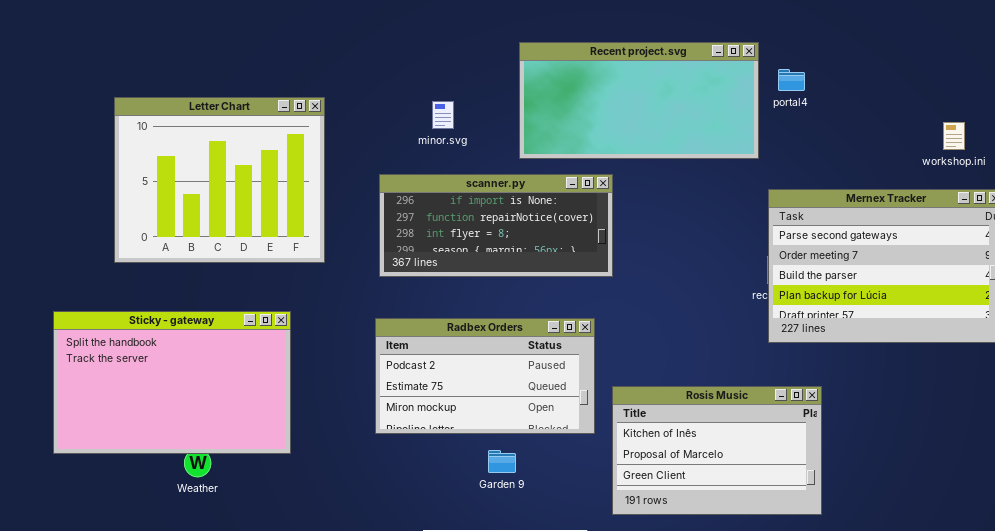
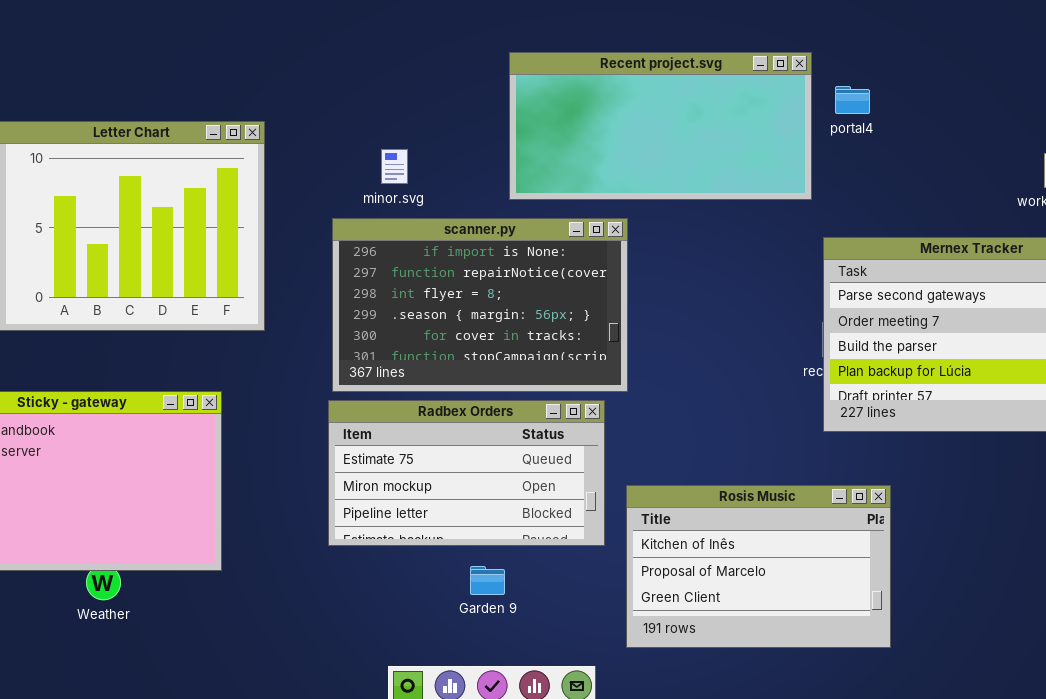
minor.svg: [432,101,454,129] -> [381,149,408,184], moved
scanner.py: [379,174,613,277] -> [332,218,628,392], resized
Radbex Orders: [375,318,595,434] -> [328,400,605,546], scrolled down 1 row

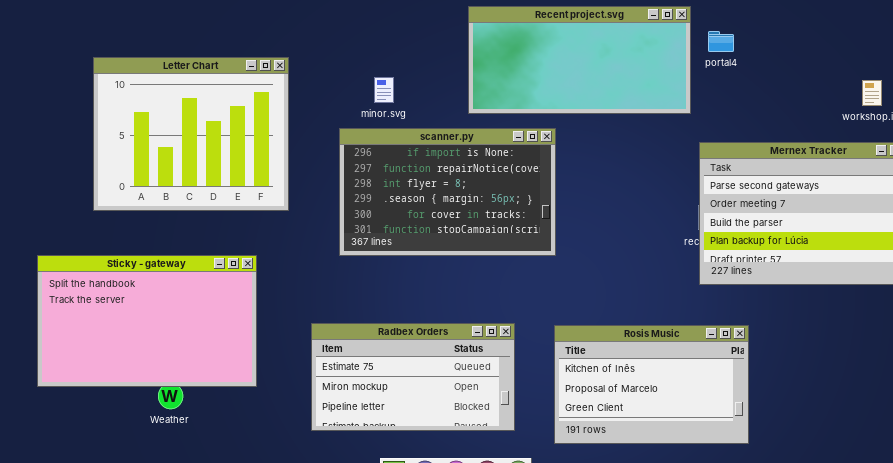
Radbex Orders: [328,400,605,546] -> [311,323,515,431], moved

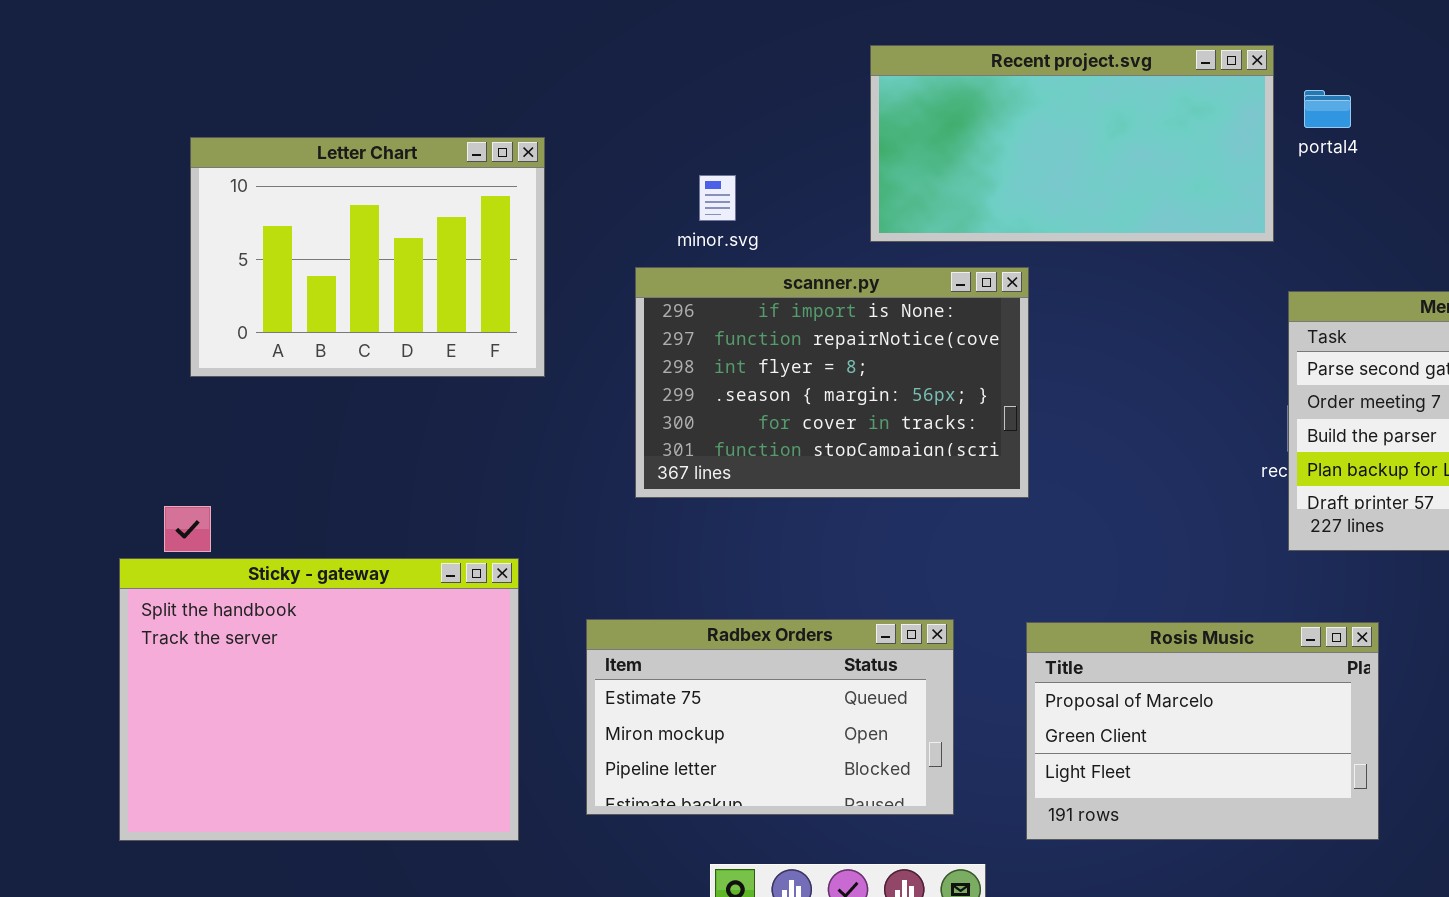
Letter Chart: [93,57,289,211] -> [190,137,545,377], resized
Sticky - gateway: [37,255,257,387] -> [119,558,519,841], moved, resized
Rosis Music: [554,325,749,444] -> [1026,622,1379,840], scrolled down 1 row

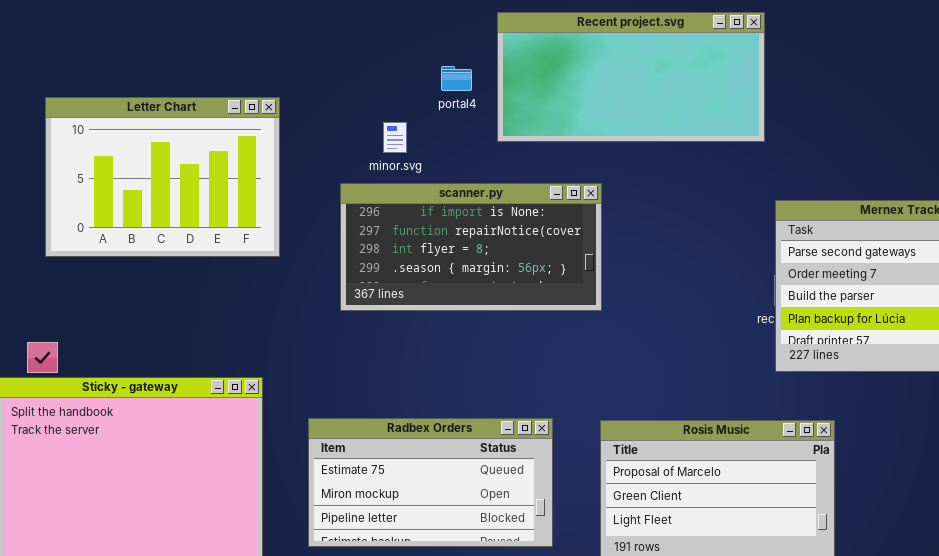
Recent project.svg: [870,45,1274,242] -> [497,12,765,142], moved
portal4: [1304,90,1351,128] -> [441,66,472,91], moved
scanner.py: [635,267,1029,498] -> [340,183,602,311], resized

